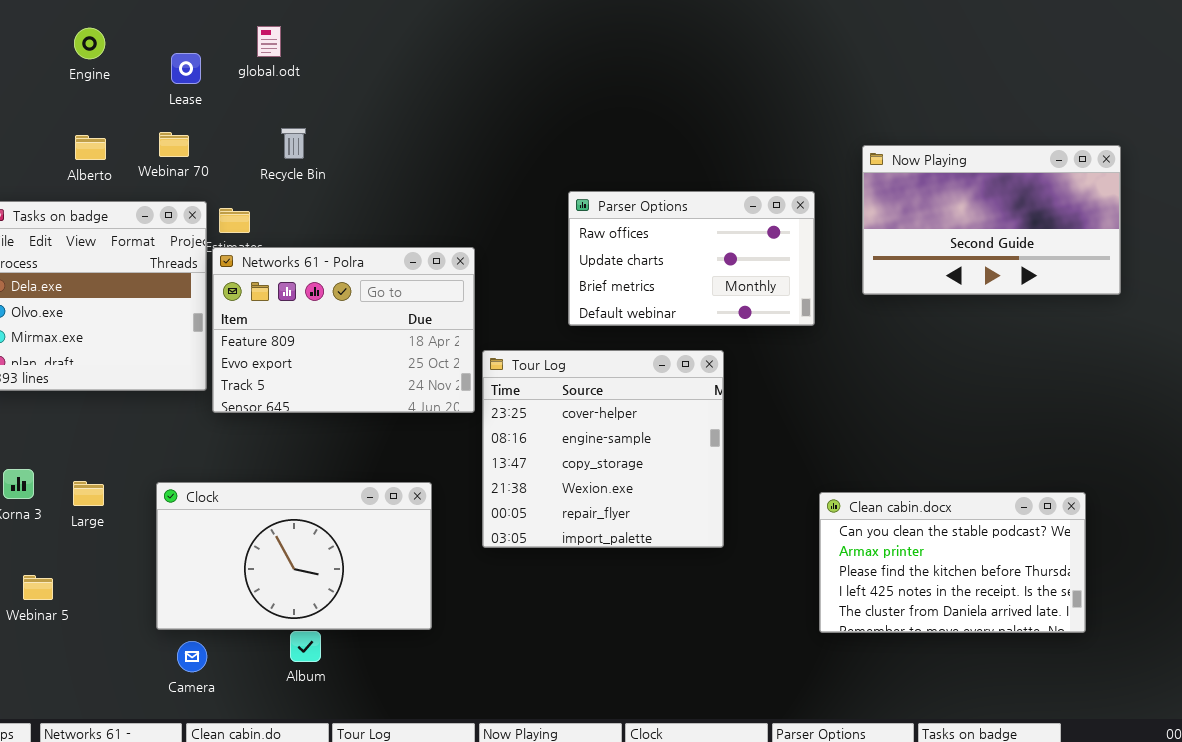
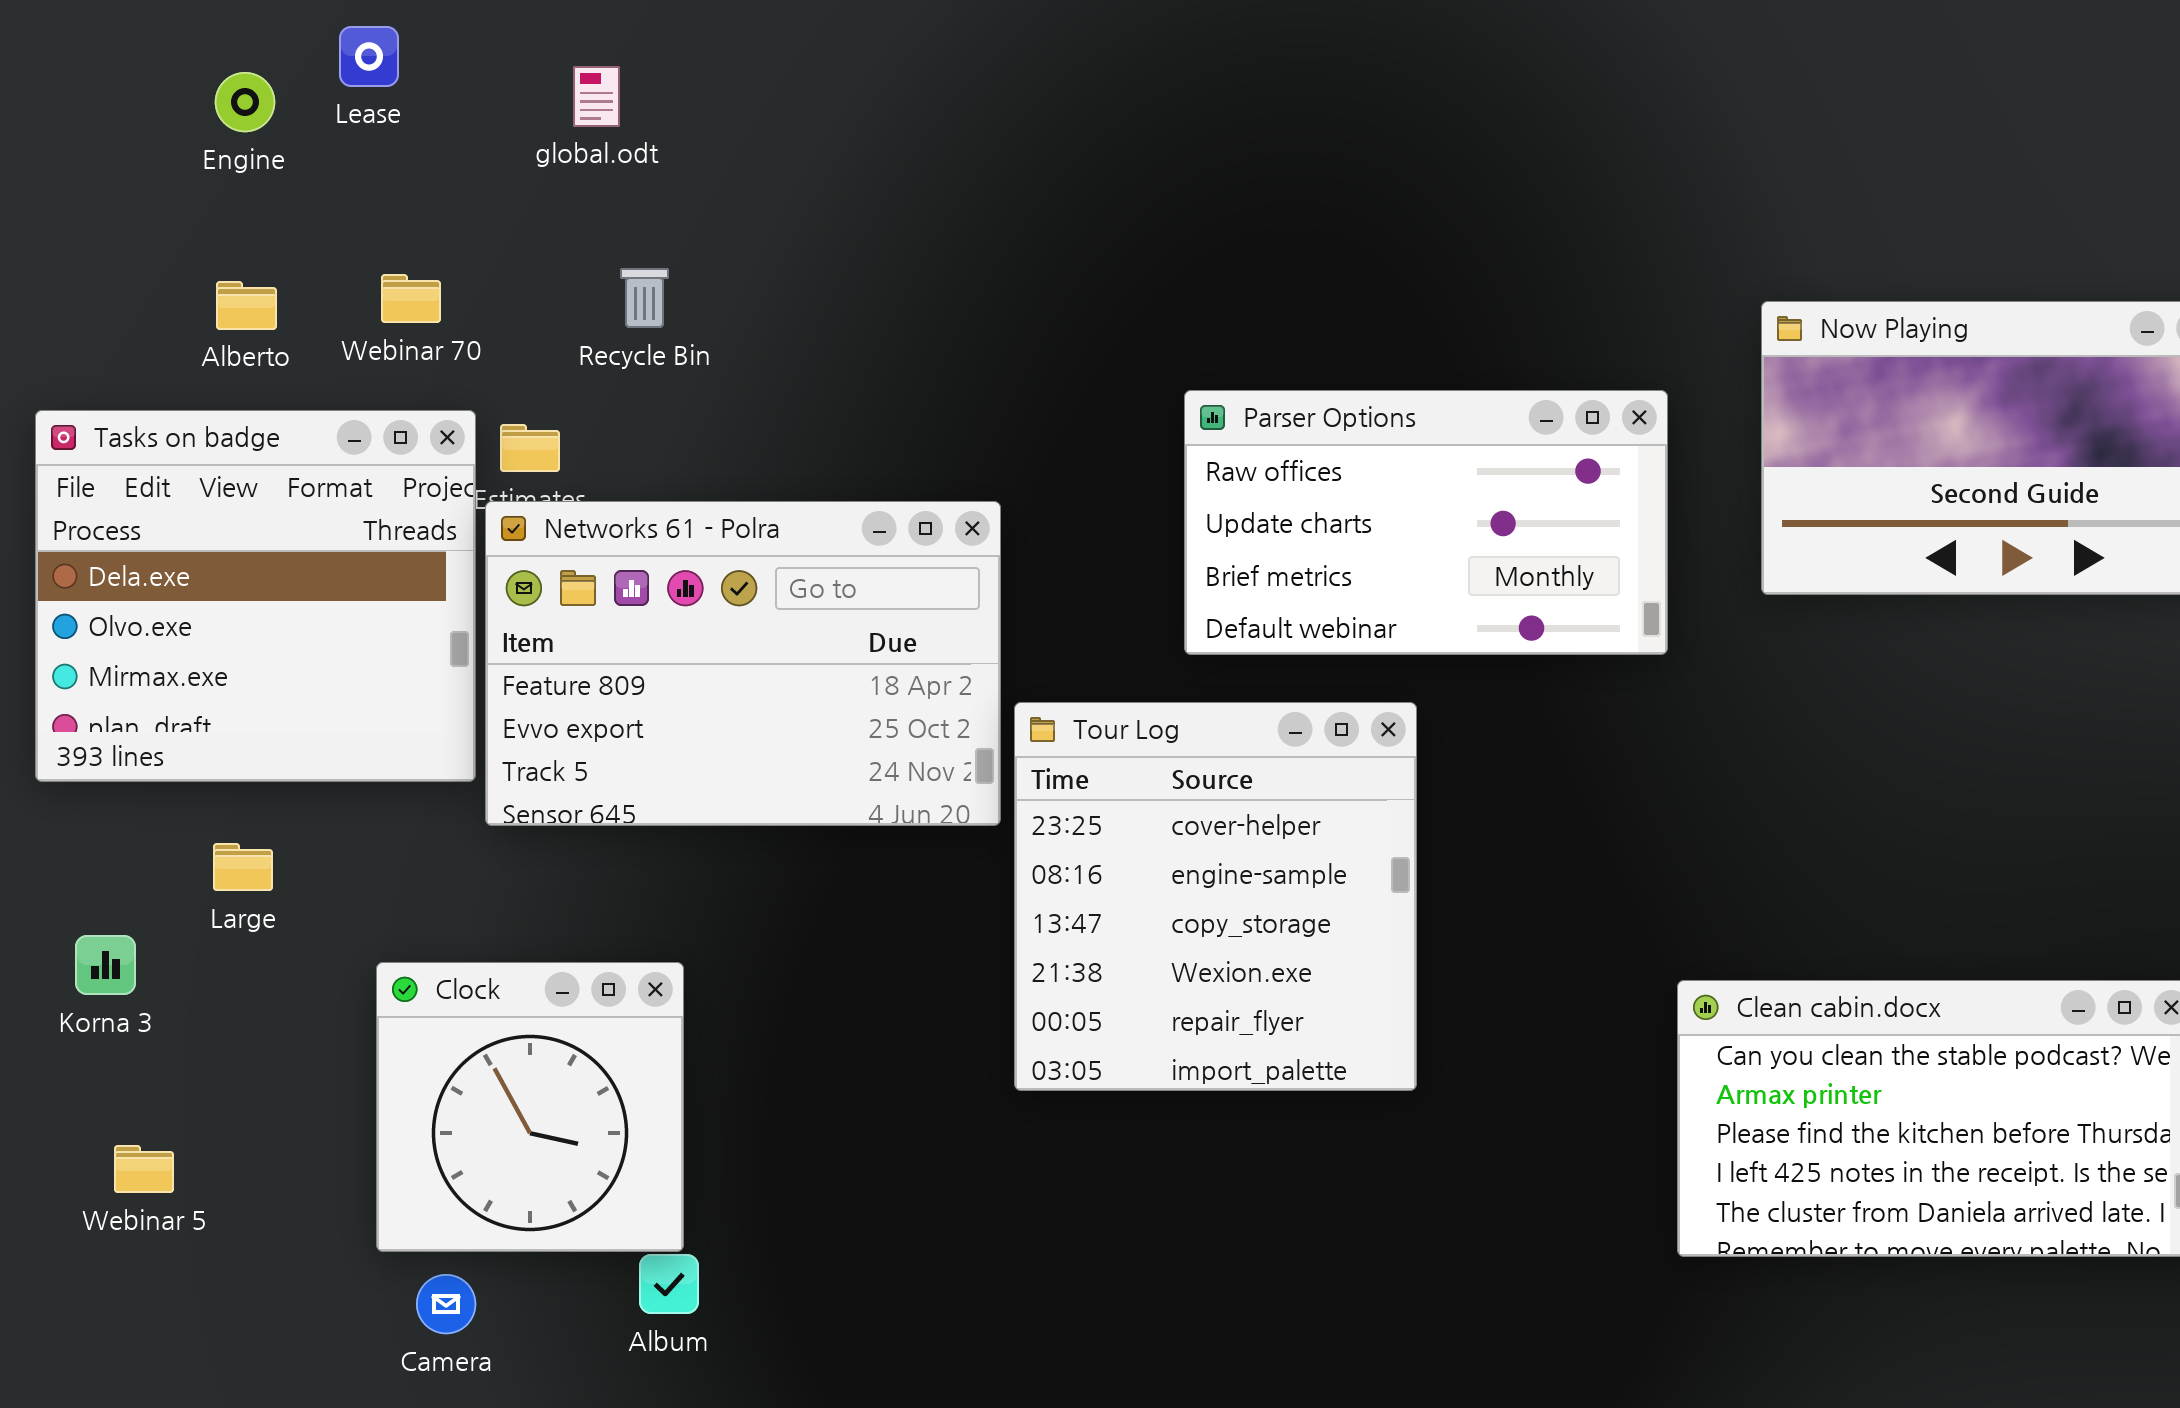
Lease: [171,53,201,84] -> [339,26,399,87], moved
Tour Log: [482,350,724,548] -> [1014,702,1417,1091], resized
Large: [73,481,104,506] -> [213,843,273,891], moved
Clock: [156,482,432,630] -> [376,962,684,1252], resized

